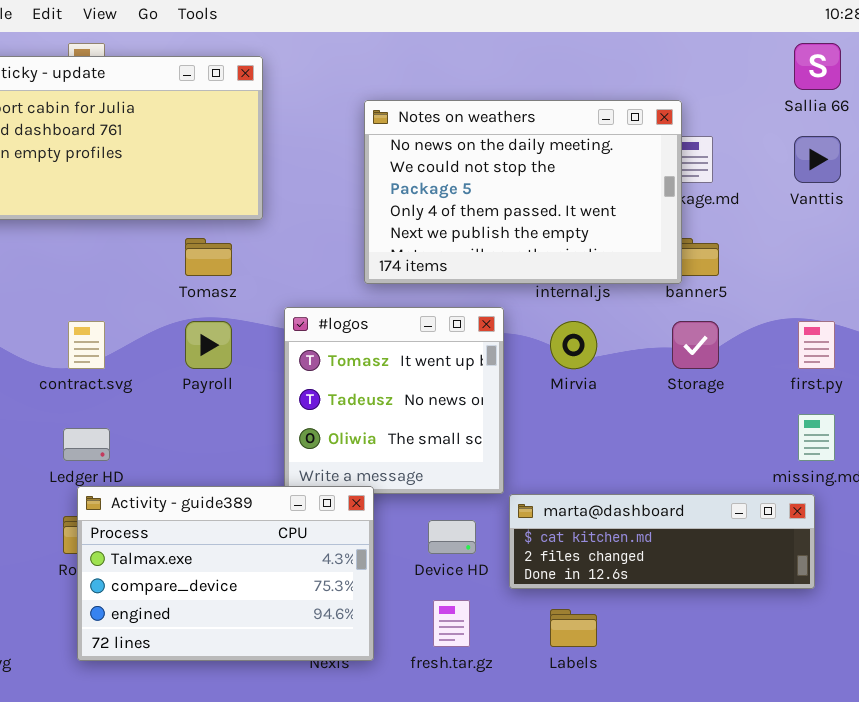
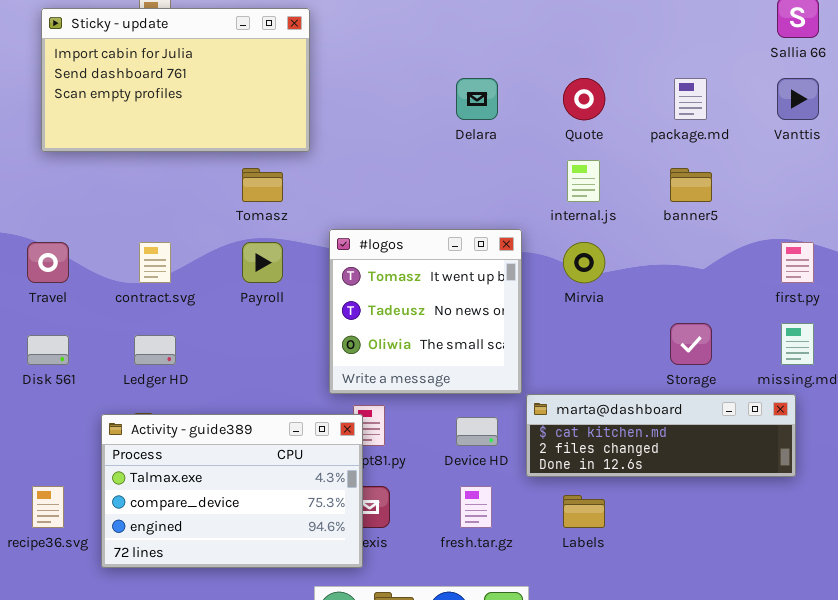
Notes on weathers: [364,100,682,284] -> none, closed
Storage: [672,321,719,369] -> [670,323,712,365], moved
Activity - guide389: [77,486,374,661] -> [101,414,363,568], moved

